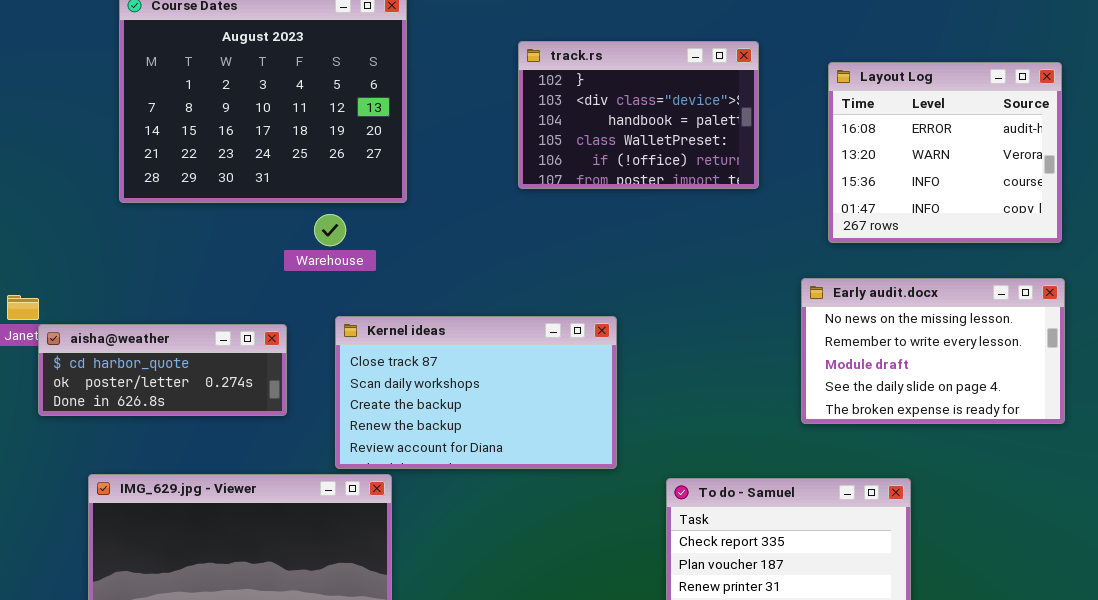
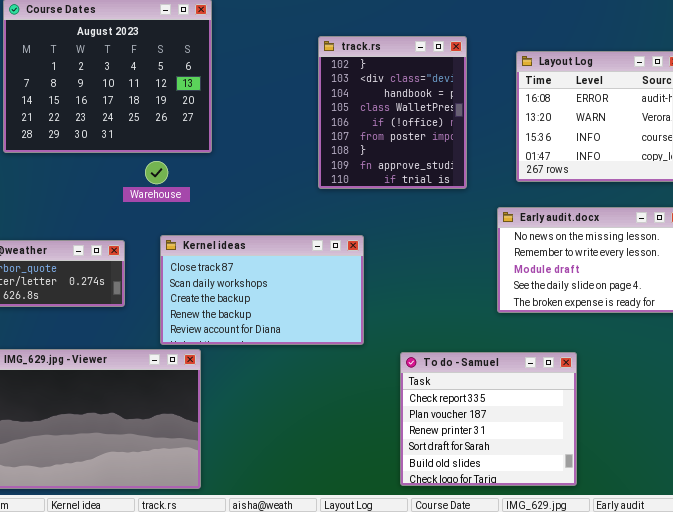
track.rs: [518,41,759,189] -> [318,36,467,189], resized

